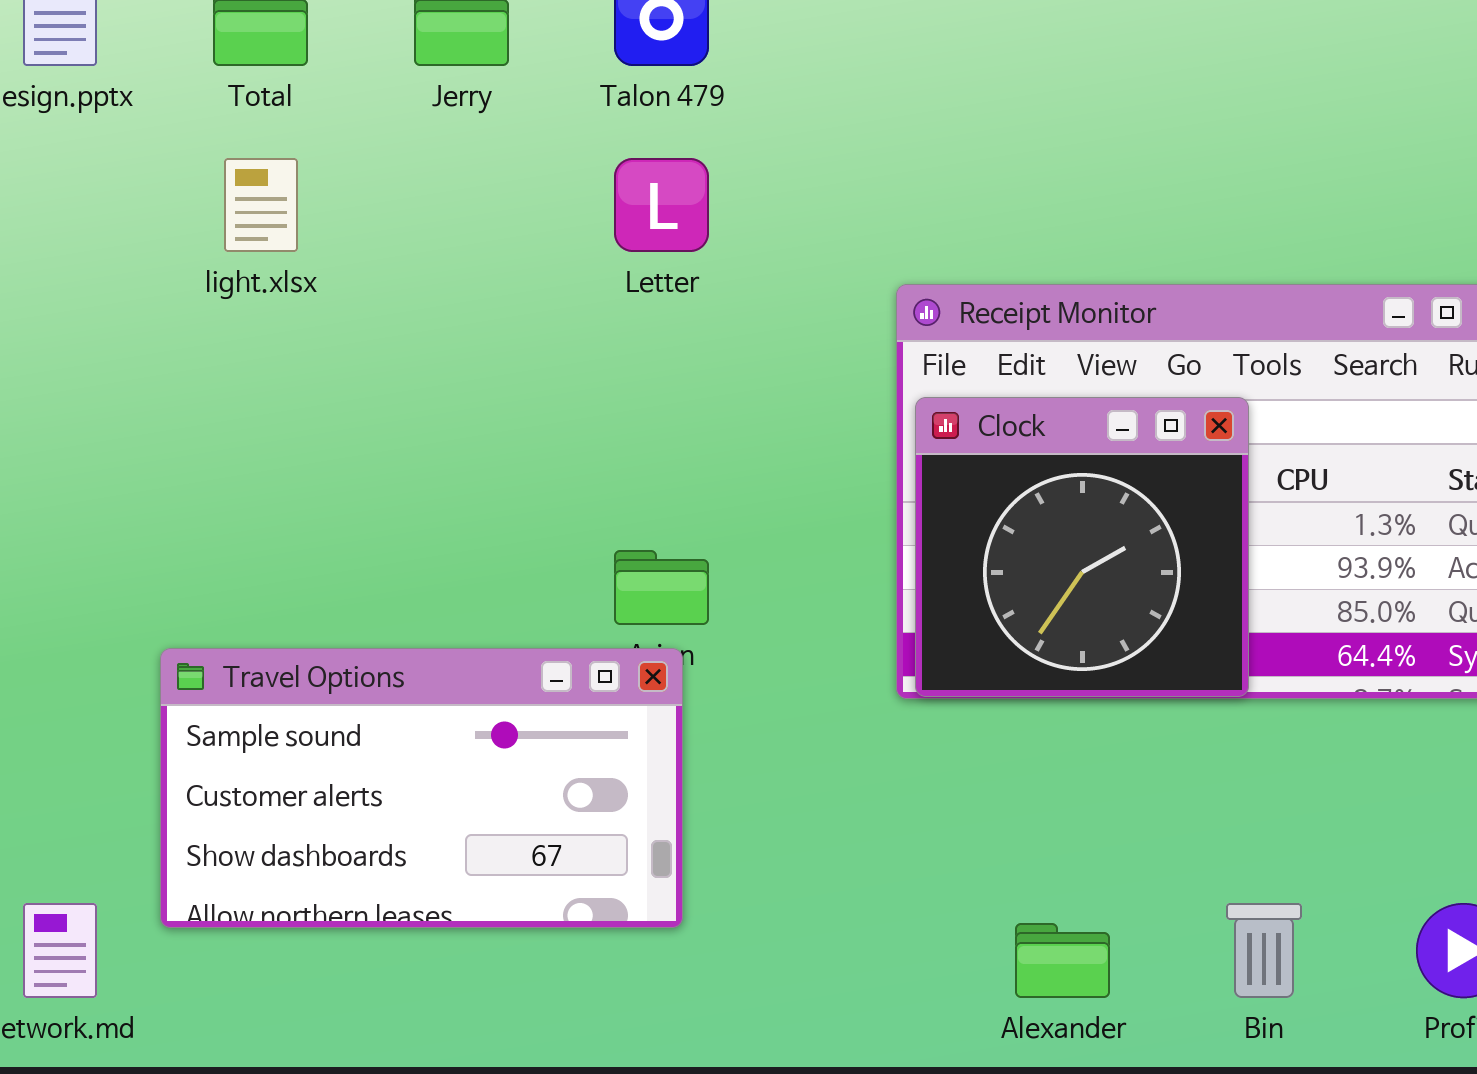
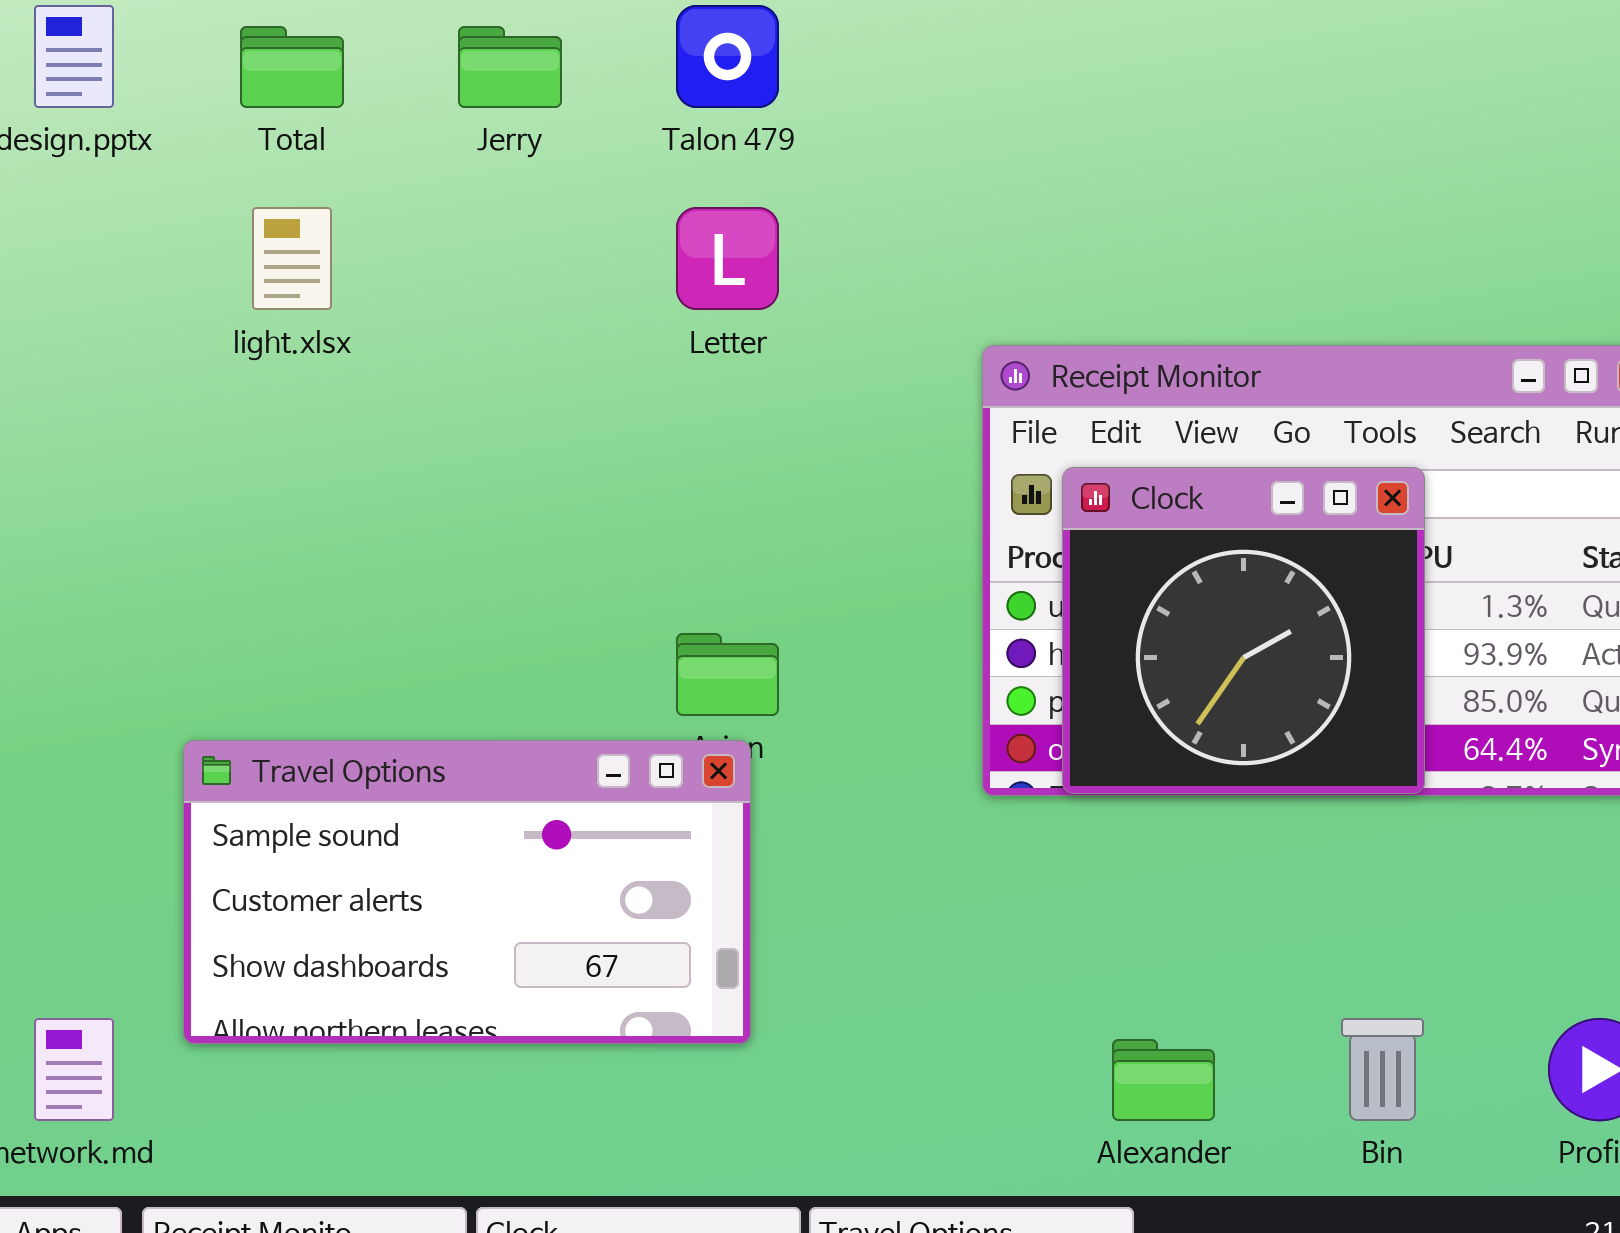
Clock: [915,397,1249,697] -> [1062,467,1425,794], moved

